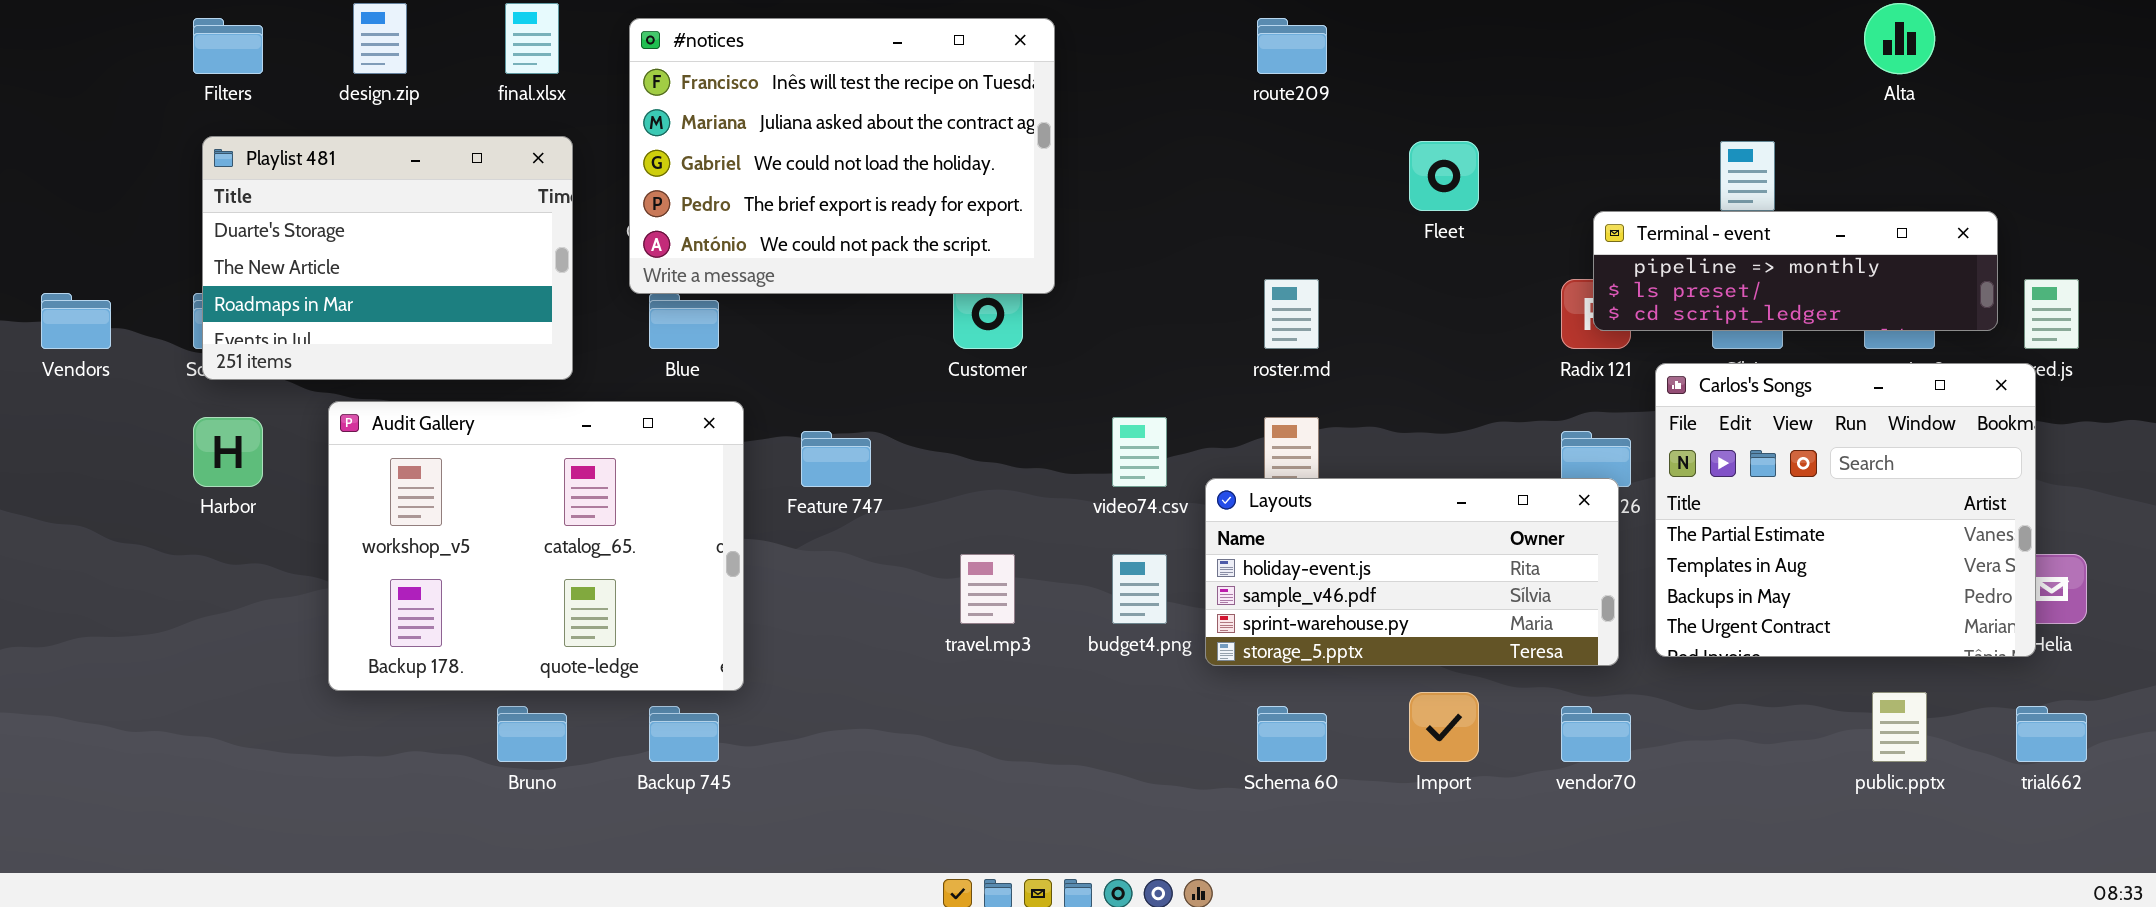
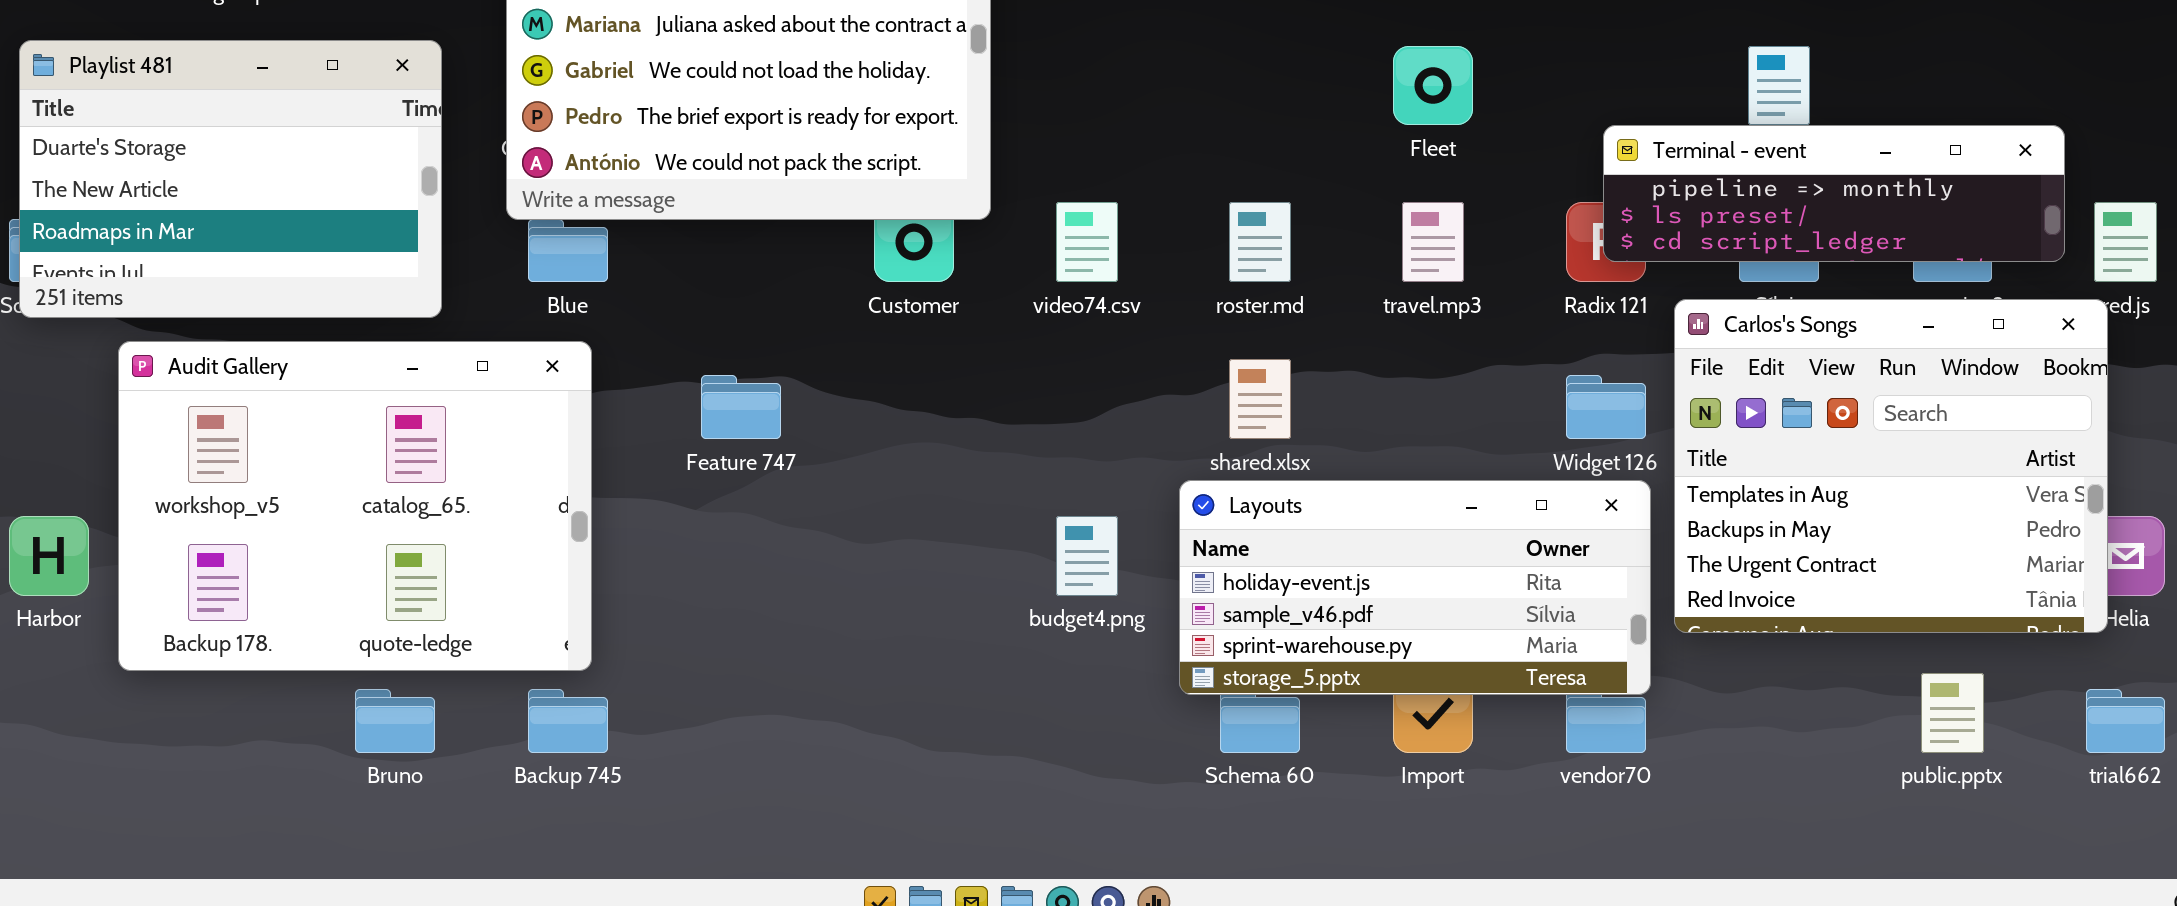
Carlos's Songs: [1655,363,2036,657] -> [1674,299,2108,633], scrolled down 1 row
Audit Gallery: [328,401,744,691] -> [118,341,592,671], moved
Harbor: [193,417,263,487] -> [9,516,89,596], moved
video74.csv: [1112,417,1167,487] -> [1056,202,1118,282], moved
Layouts: [1205,478,1619,666] -> [1179,480,1651,695], moved
travel.mp3: [960,554,1015,624] -> [1402,202,1464,282], moved

